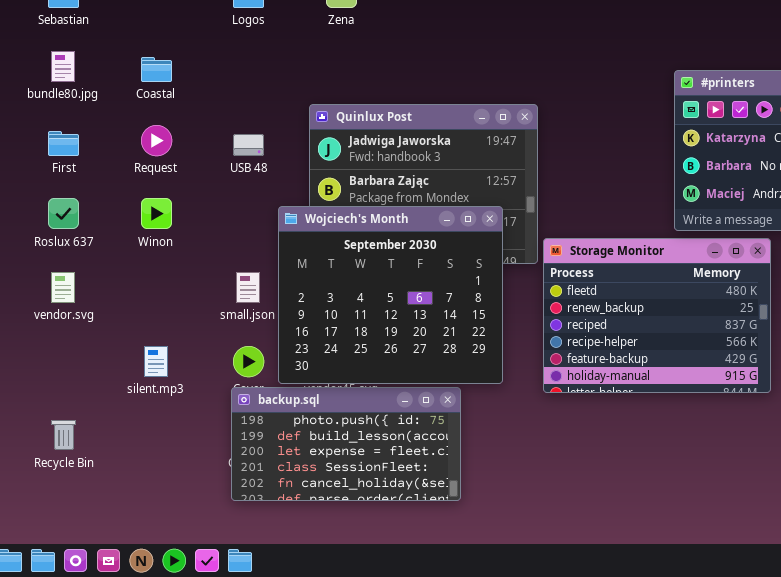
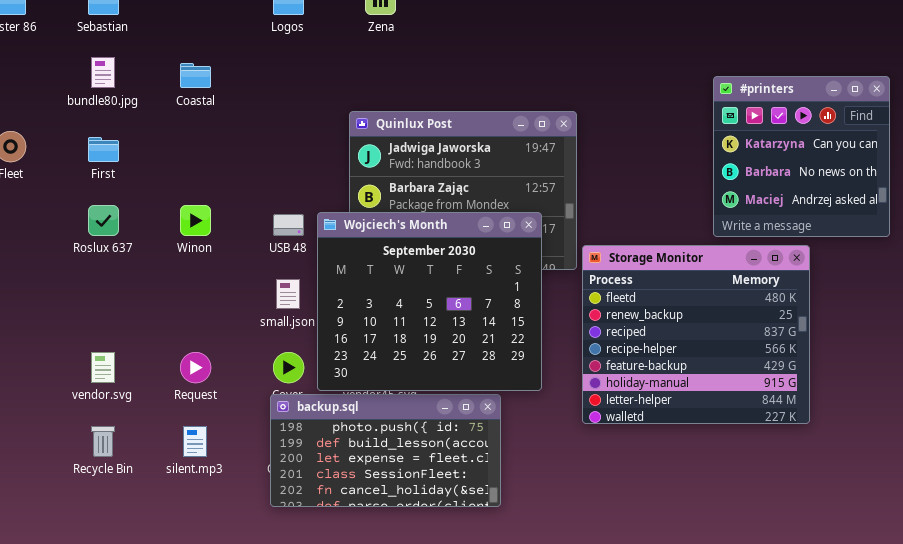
Request: [141,125,172,156] -> [180,352,211,383], moved
USB 48: [233,134,264,156] -> [273,214,304,236], moved
Storage Monitor: [543,238,771,393] -> [582,245,810,424], resized
vendor.svg: [51,272,75,303] -> [91,352,115,383], moved
silent.mp3: [144,346,168,377] -> [183,426,207,457], moved

